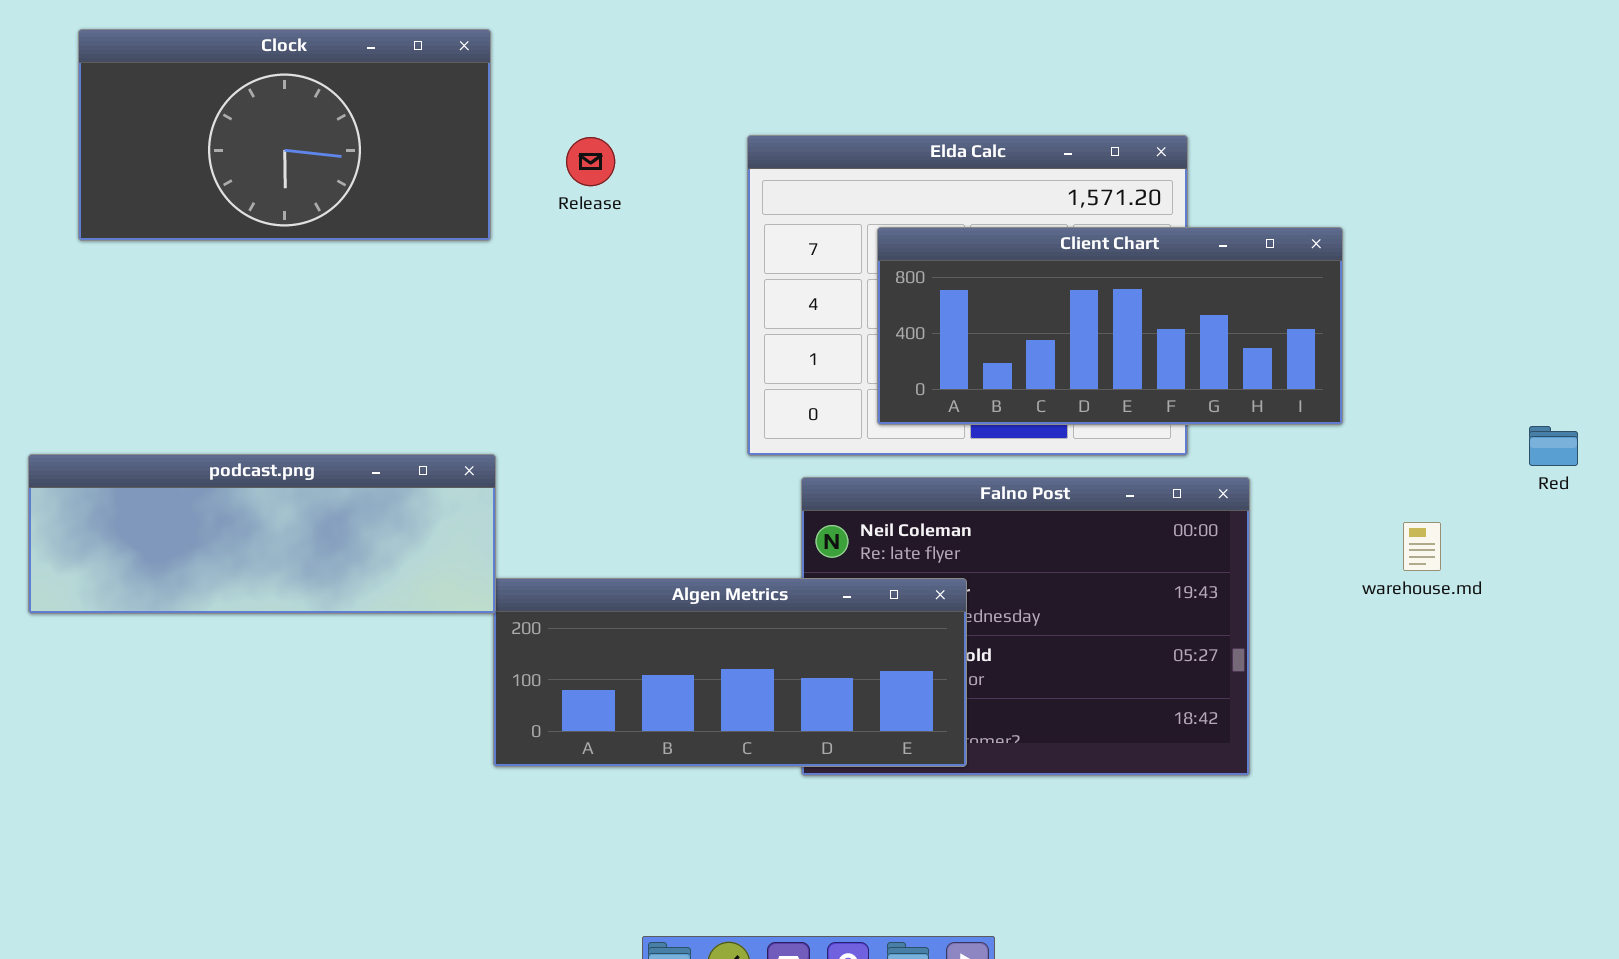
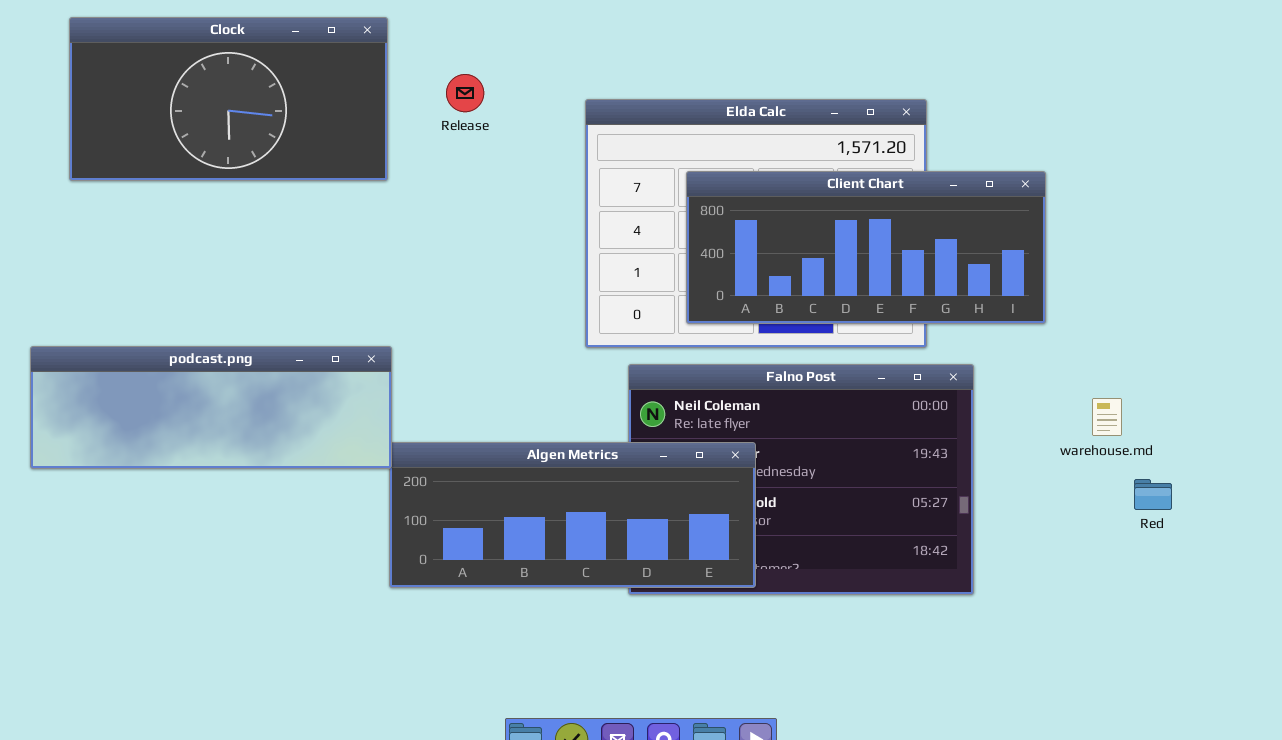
Release: [566,137,615,186] -> [446,74,484,112], moved
Red: [1529,426,1578,466] -> [1134,479,1172,510], moved

